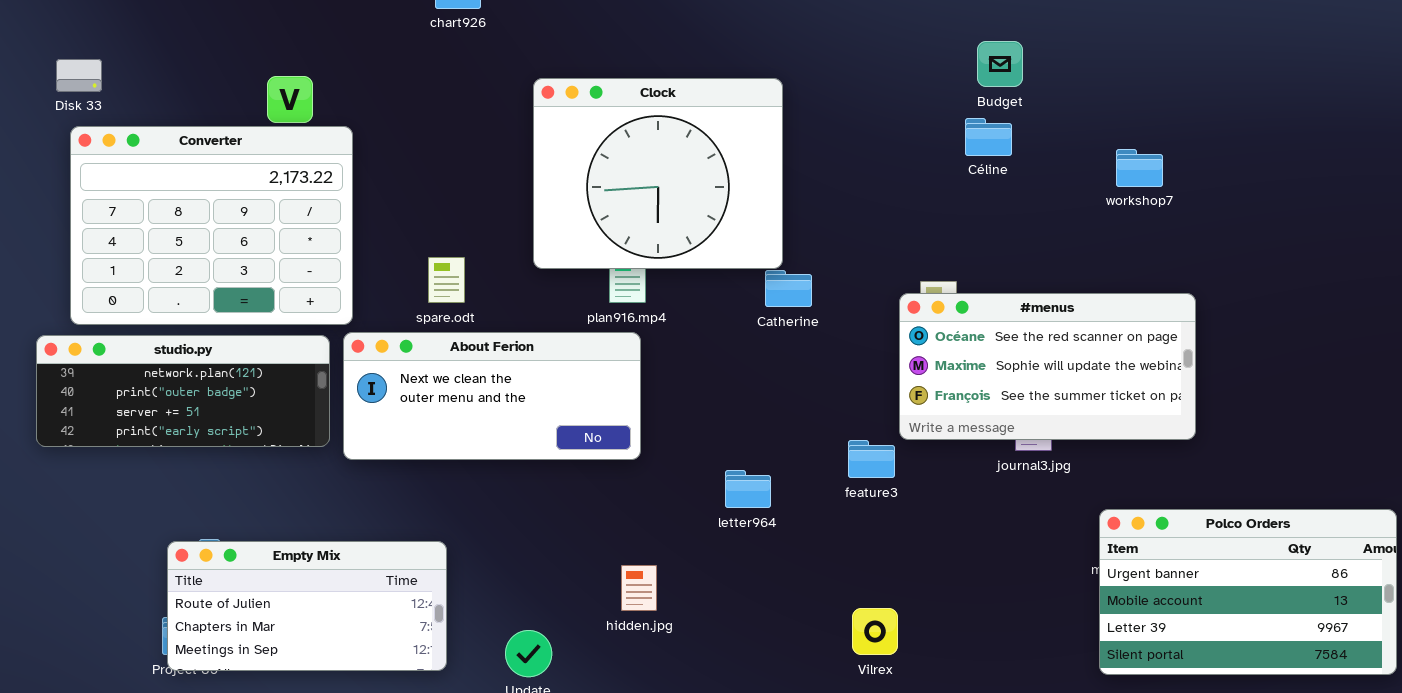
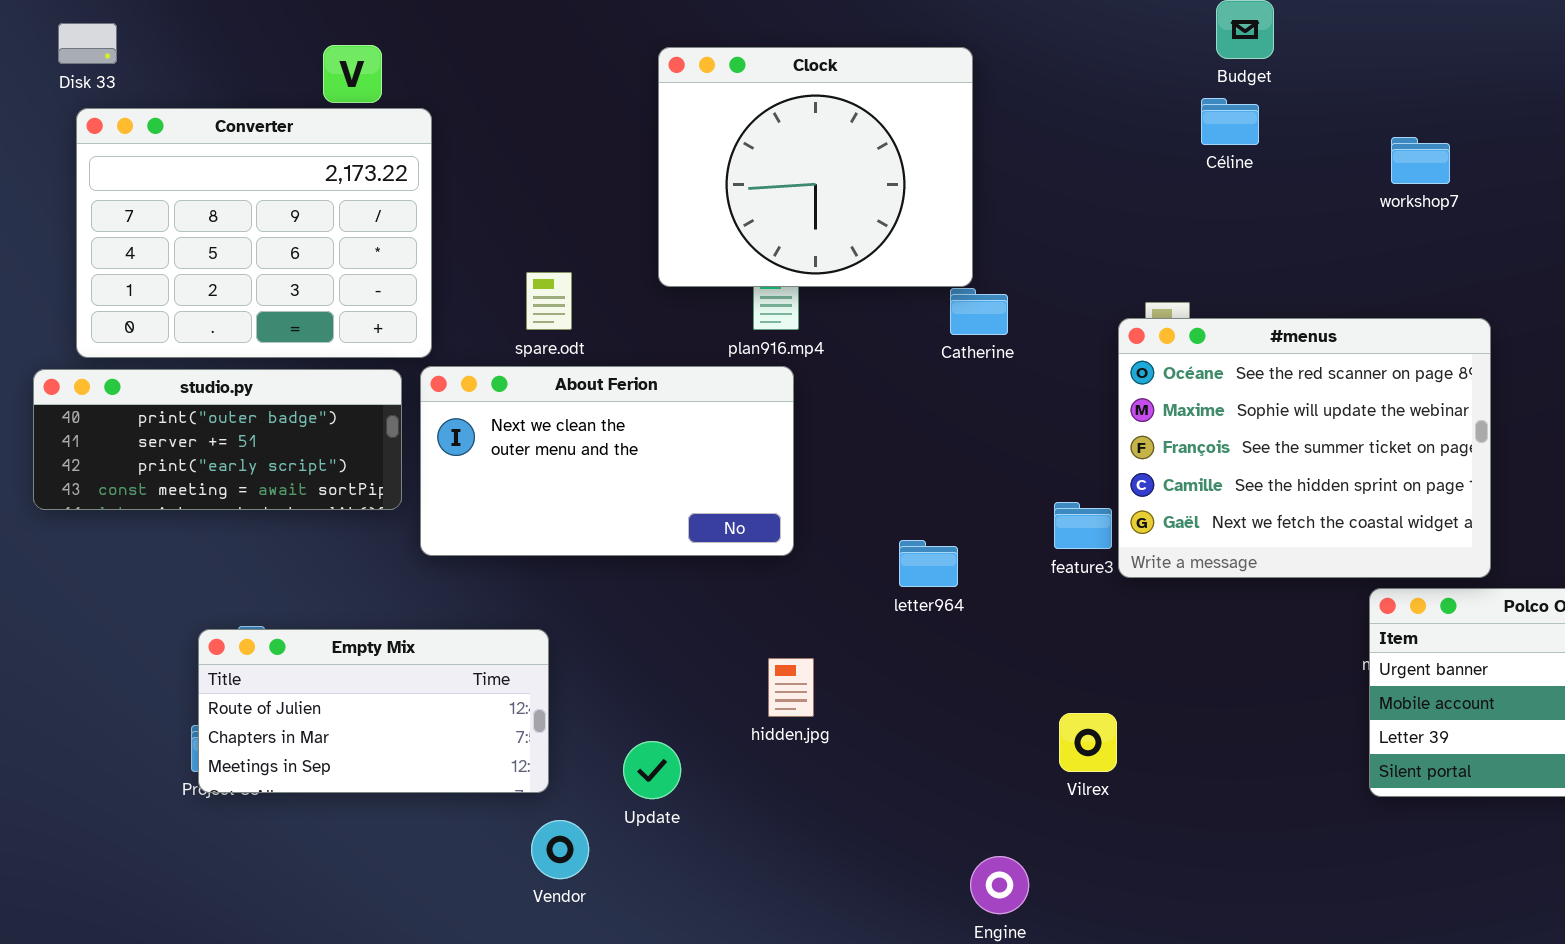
#menus: [899,293,1196,440] -> [1118,318,1491,578], resized
About Ferion: [343,332,641,460] -> [420,366,794,556], resized
studio.py: [36,335,330,447] -> [33,369,402,510], scrolled down 1 row

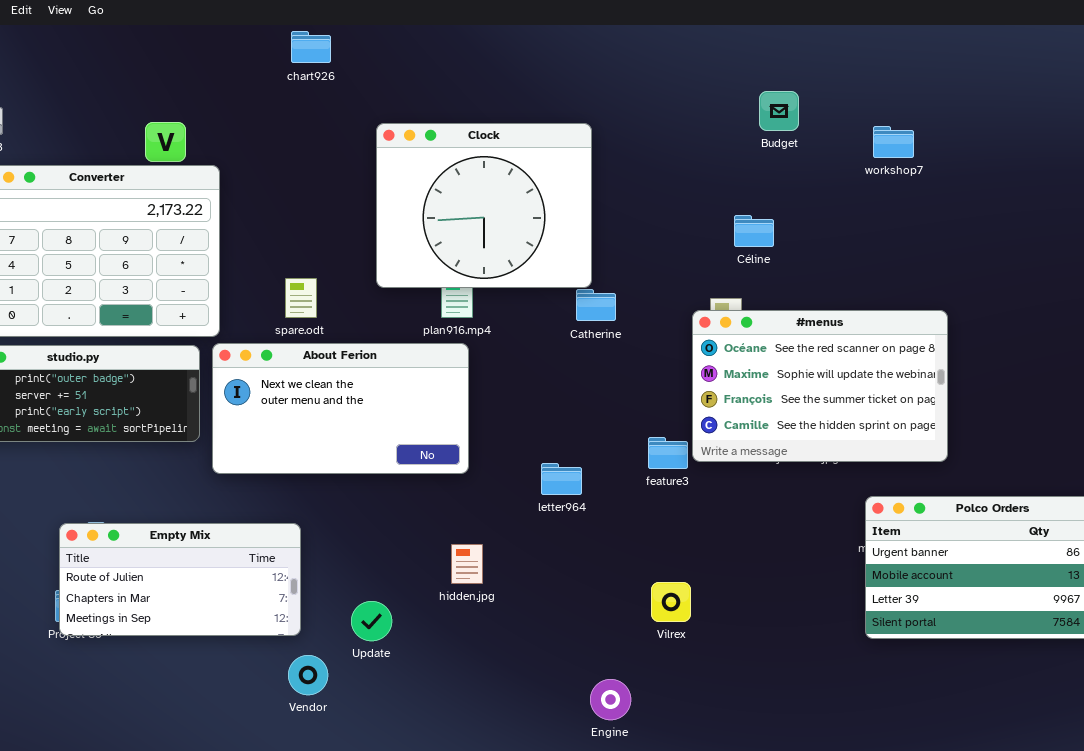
Céline: [1201,98,1259,145] -> [734,215,774,247], moved
workshop7: [1391,137,1450,184] -> [873,126,914,158], moved
#menus: [1118,318,1491,578] -> [692,310,948,462], resized

